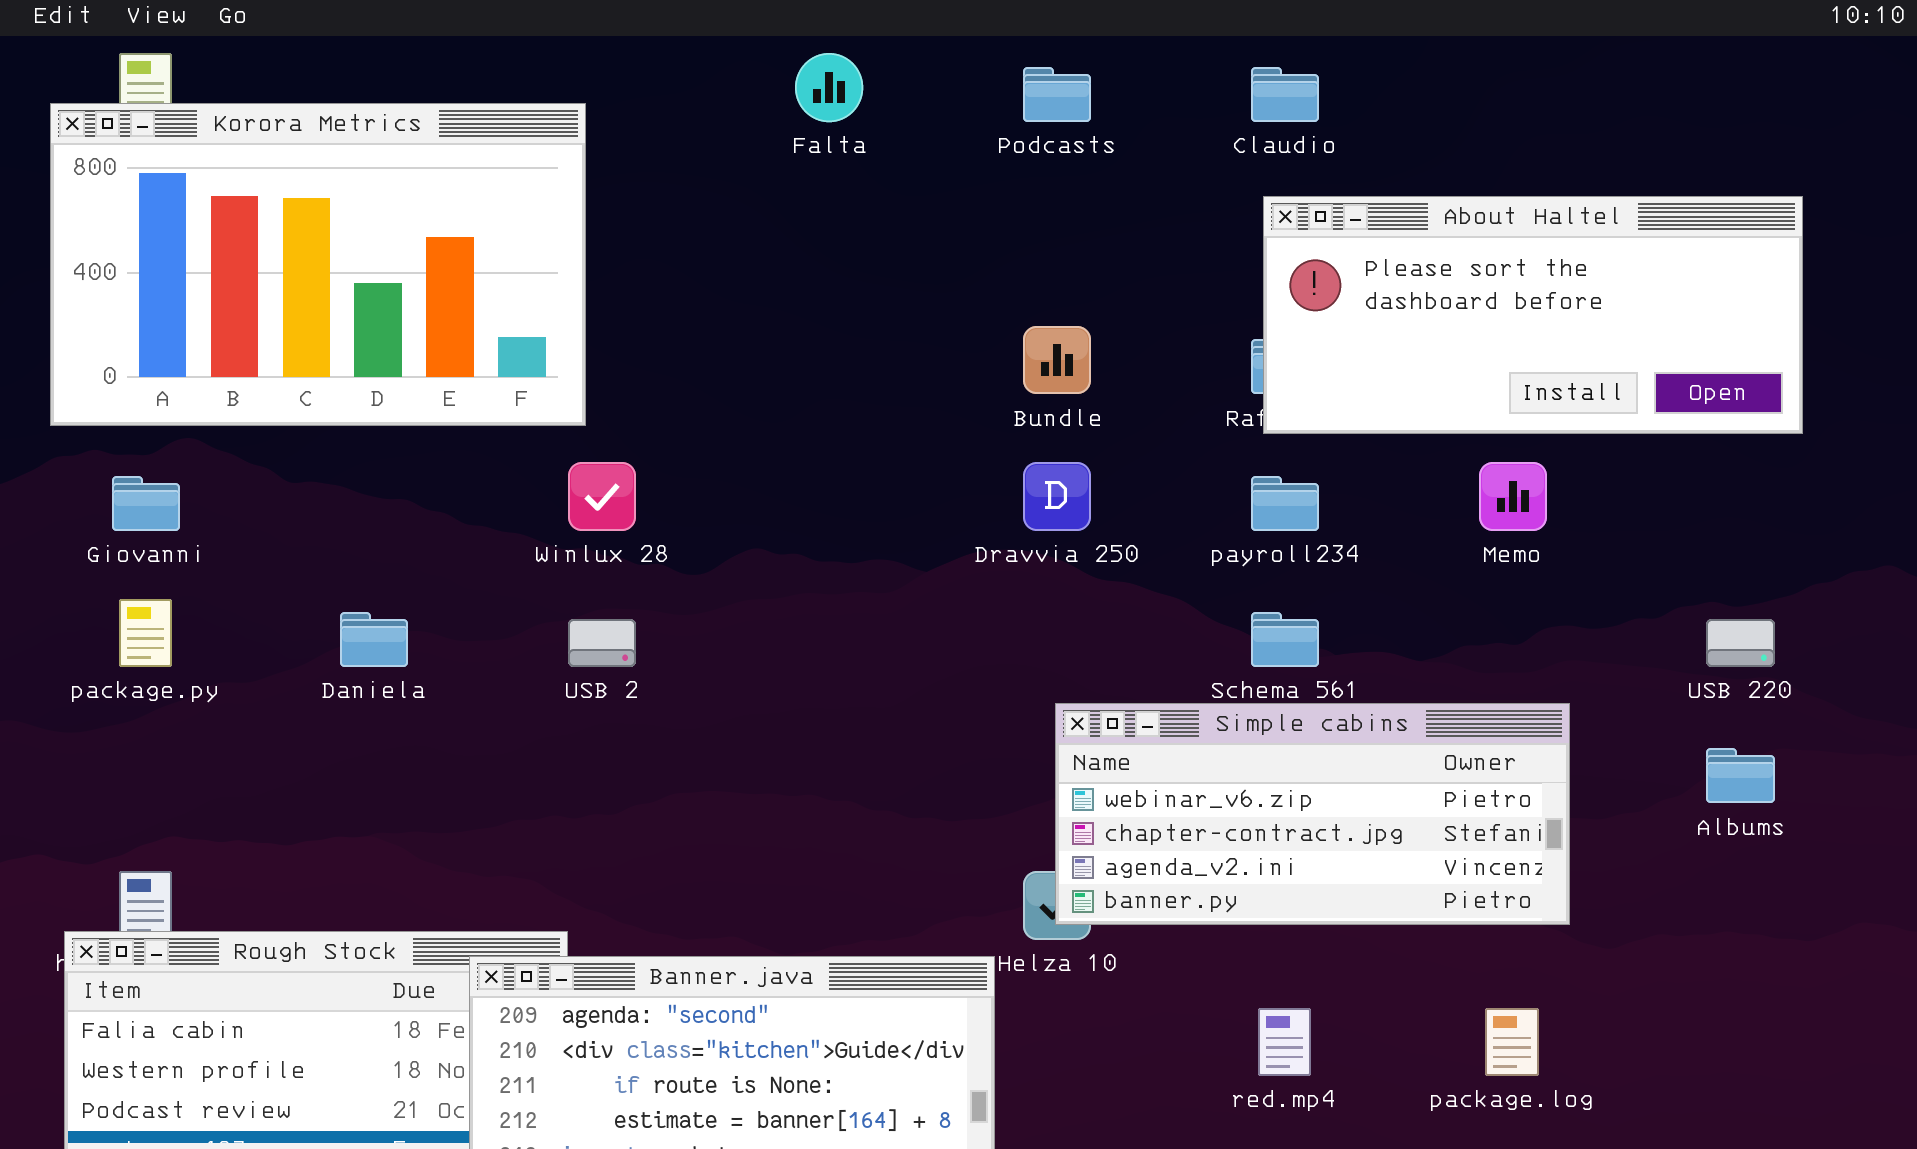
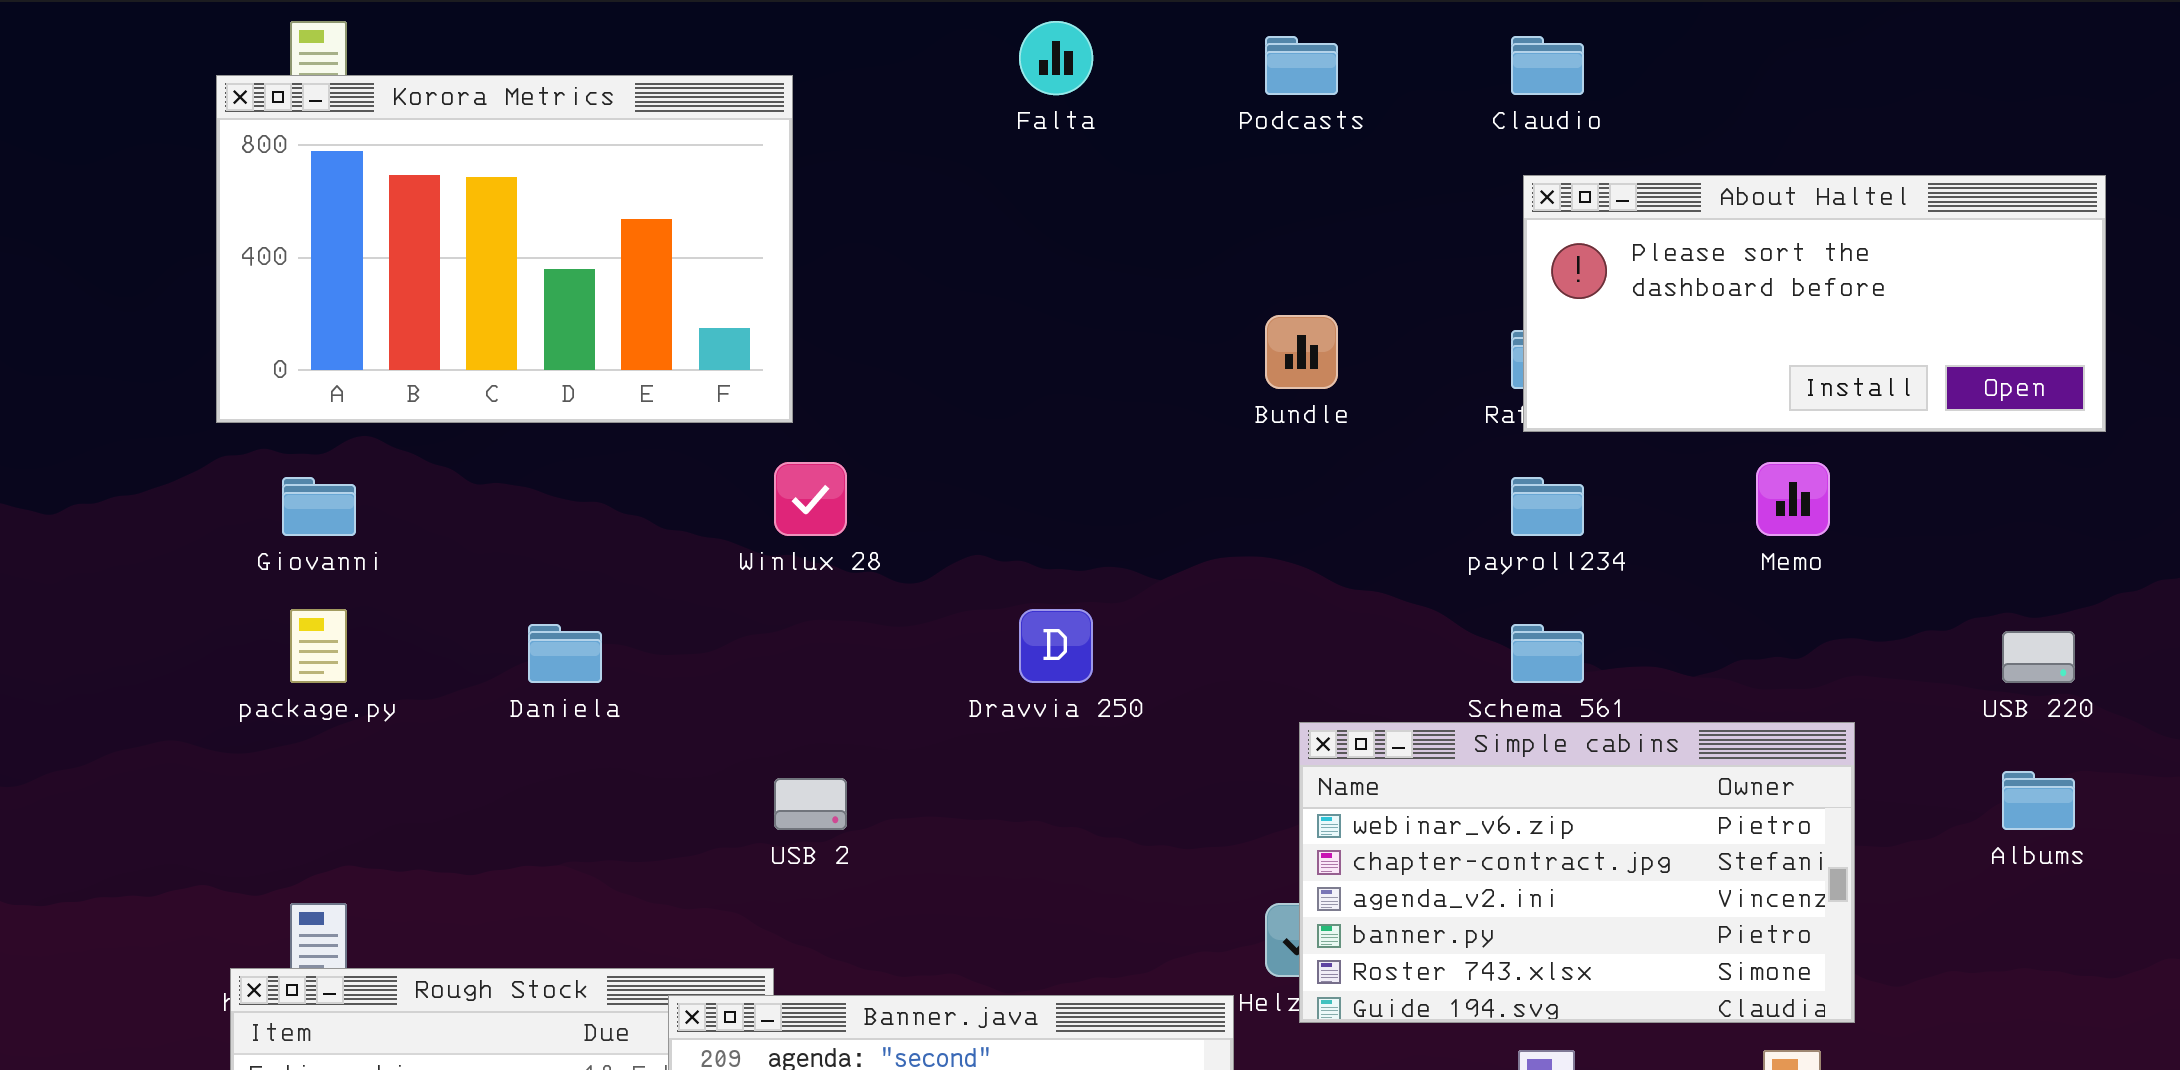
Dravvia 250: [1023,462,1091,531] -> [1019,609,1093,683], moved
USB 2: [568,619,636,667] -> [774,778,847,830], moved
Simple cabins: [1055,703,1570,925] -> [1299,722,1855,1023], resized

